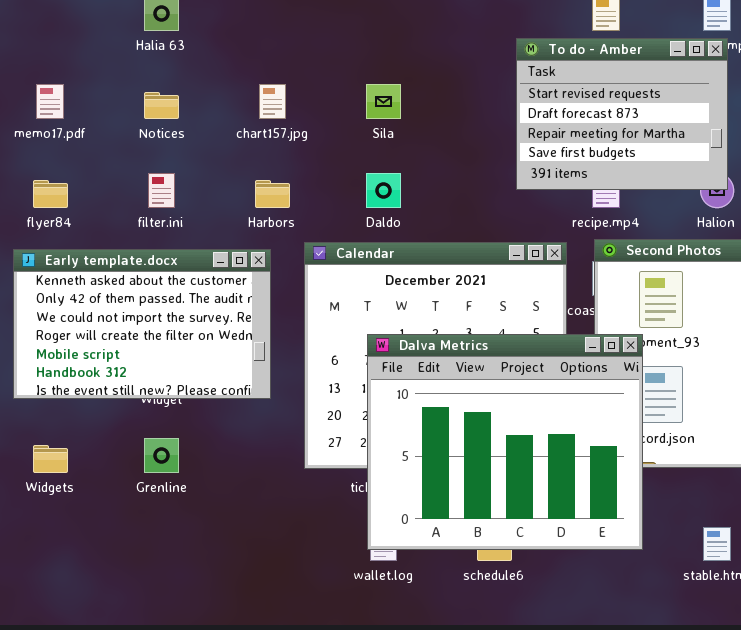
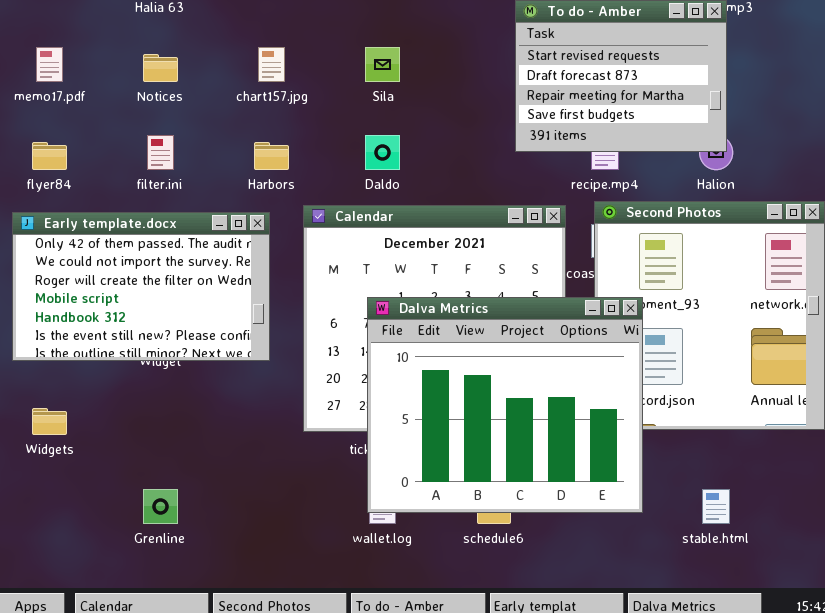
Early template.docx: [13,249,271,399] -> [12,212,270,361], scrolled down 1 row
Grenline: [144,438,179,473] -> [143,489,178,524], moved

